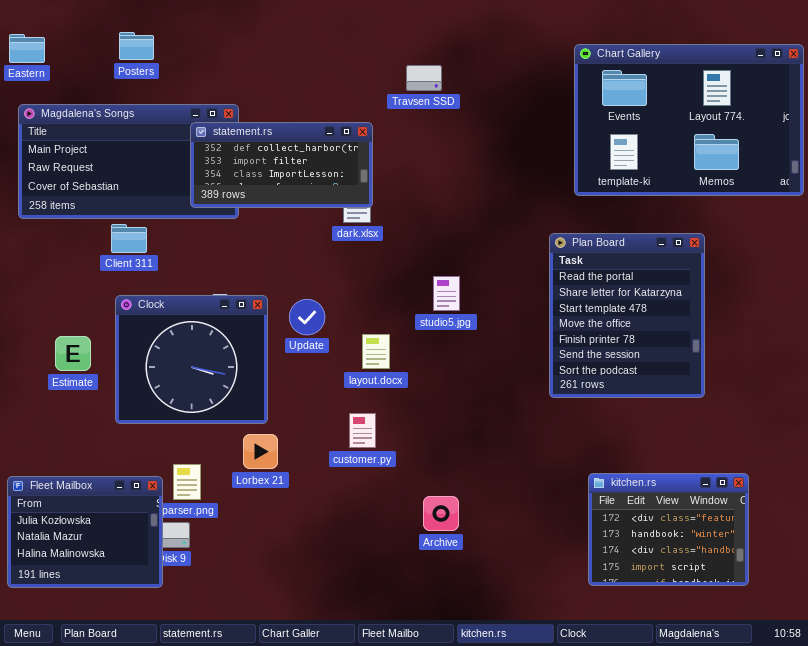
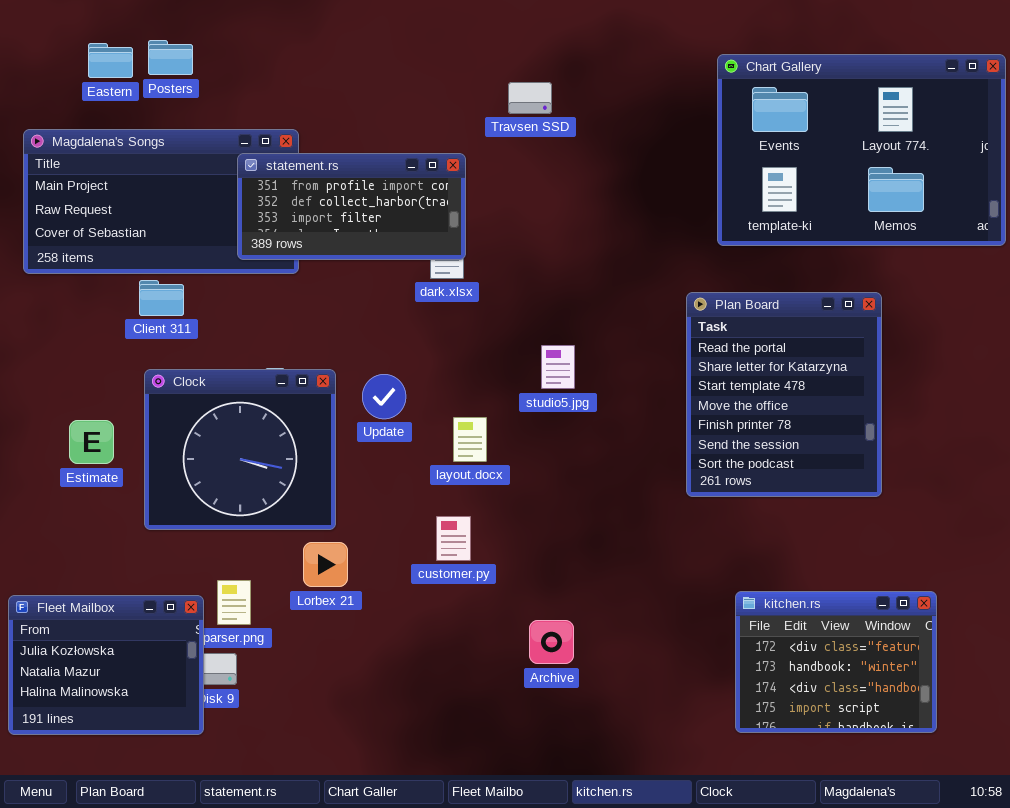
Eastern: [9,34,45,63] -> [88,43,133,78], moved
statement.rs: [190,122,373,208] -> [237,153,466,260], scrolled up 1 row

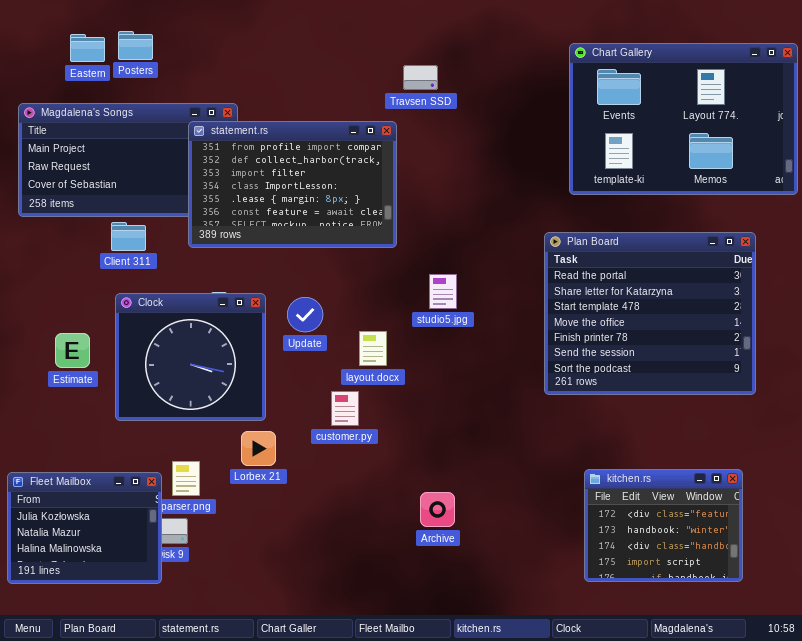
statement.rs: [237,153,466,260] -> [188,121,397,248], resized
Plan Board: [686,292,882,497] -> [544,232,756,395], resized
customer.py: [436,516,471,561] -> [331,391,359,426], moved

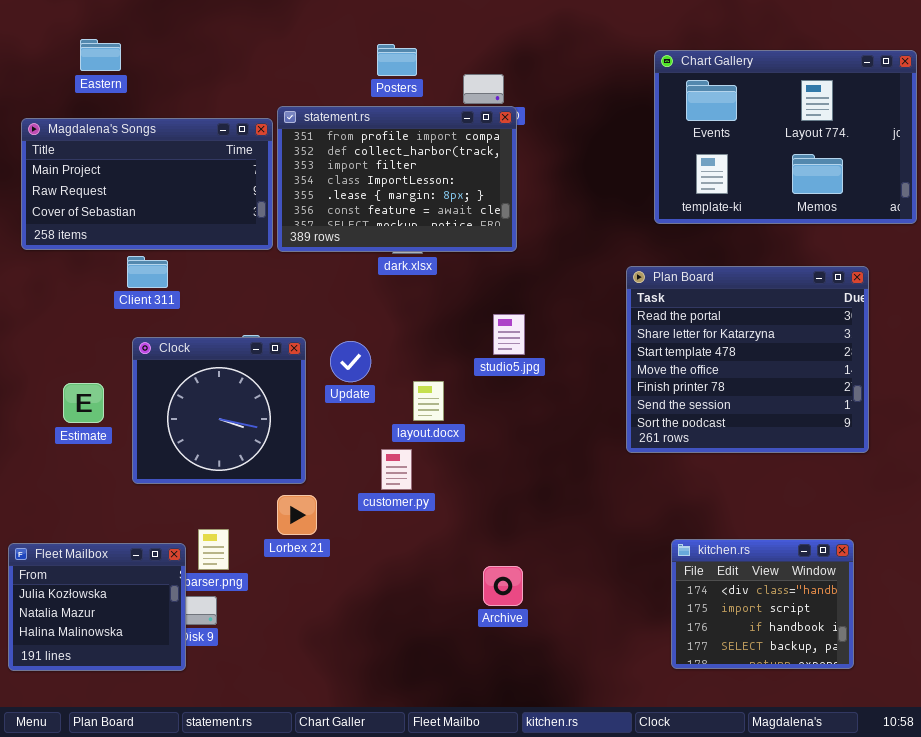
Posters: [118,31,153,60] -> [377,44,417,76], moved
statement.rs: [188,121,397,248] -> [277,106,517,252], moved
kitchen.rs: [584,469,743,582] -> [671,539,854,669], scrolled down 2 rows

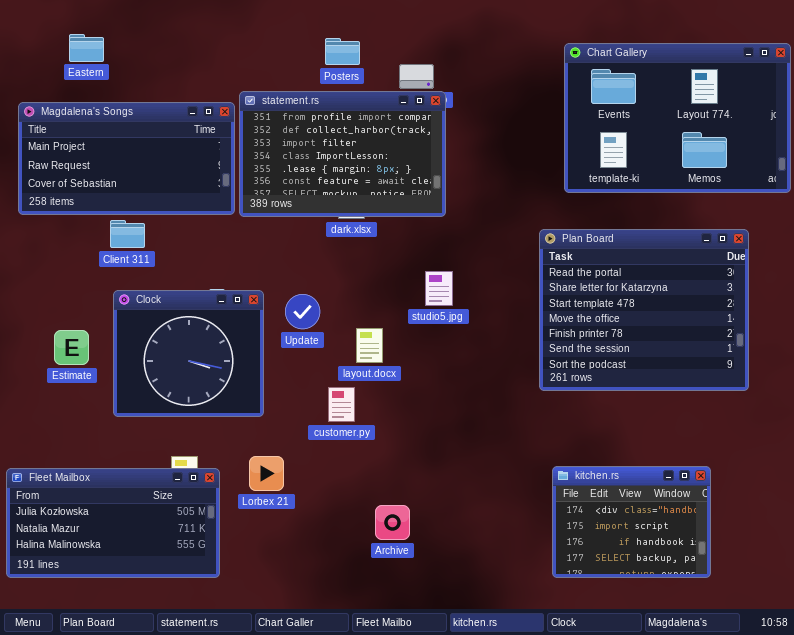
Lorbex 21: [277,495,317,535] -> [249,456,284,491], moved
kitchen.rs: [671,539,854,669] -> [552,466,711,578], moved
Fleet Mailbox: [8,543,186,671] -> [6,468,220,578], resized
Archive: [483,566,523,606] -> [375,505,410,540], moved

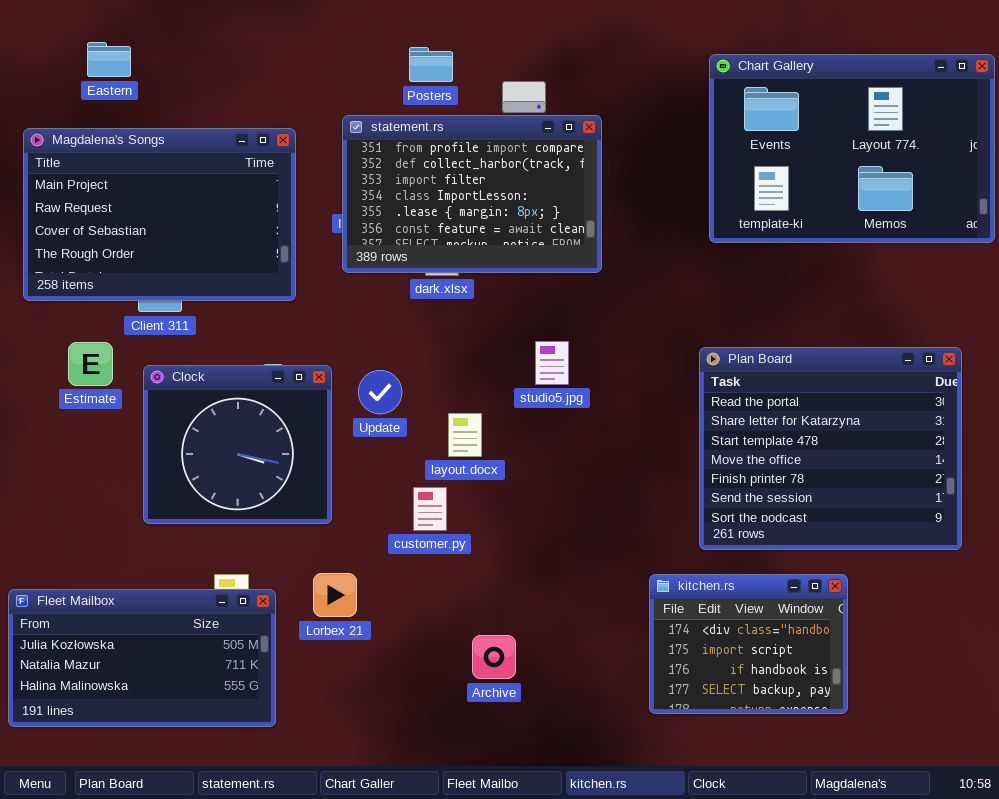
statement.rs: [239,91,446,217] -> [342,115,602,273], moved
Magdalena's Songs: [18,102,235,215] -> [23,128,296,301], resized
Plan Board: [539,229,749,391] -> [699,347,962,550], moved
Estimate: [54,330,89,365] -> [68,342,113,386], moved
kitchen.rs: [552,466,711,578] -> [649,574,848,714], moved

